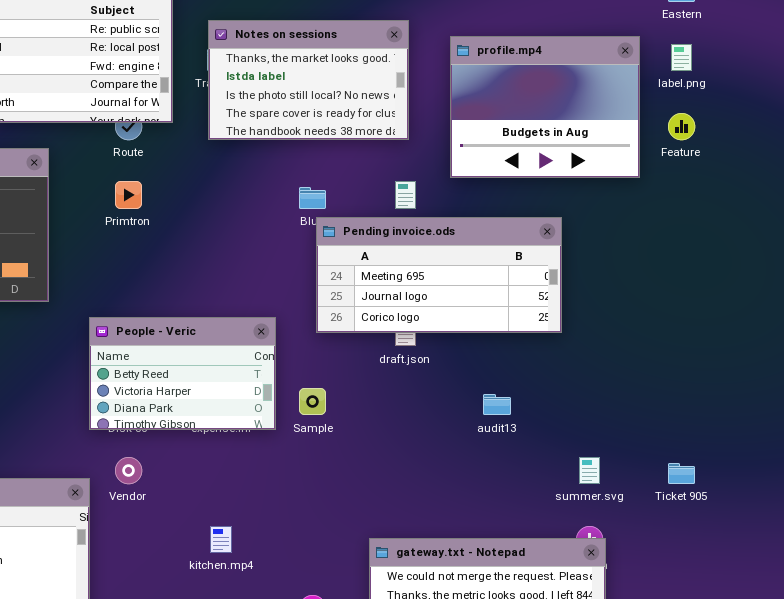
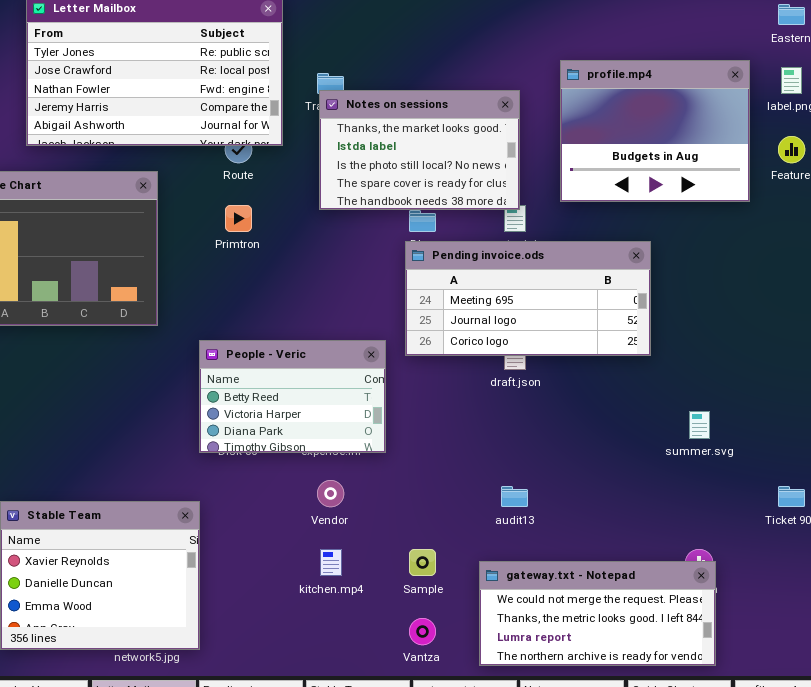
Notes on sessions: [208,20,409,140] -> [319,90,520,210], moved
Pending invoice.ods: [316,217,562,333] -> [405,241,651,356], moved
Sample: [299,388,326,415] -> [409,549,436,576], moved
audit13: [483,394,511,415] -> [501,486,528,507], moved
Vendor: [115,457,142,484] -> [317,480,344,507], moved
summer.svg: [579,457,600,484] -> [689,411,710,439], moved

